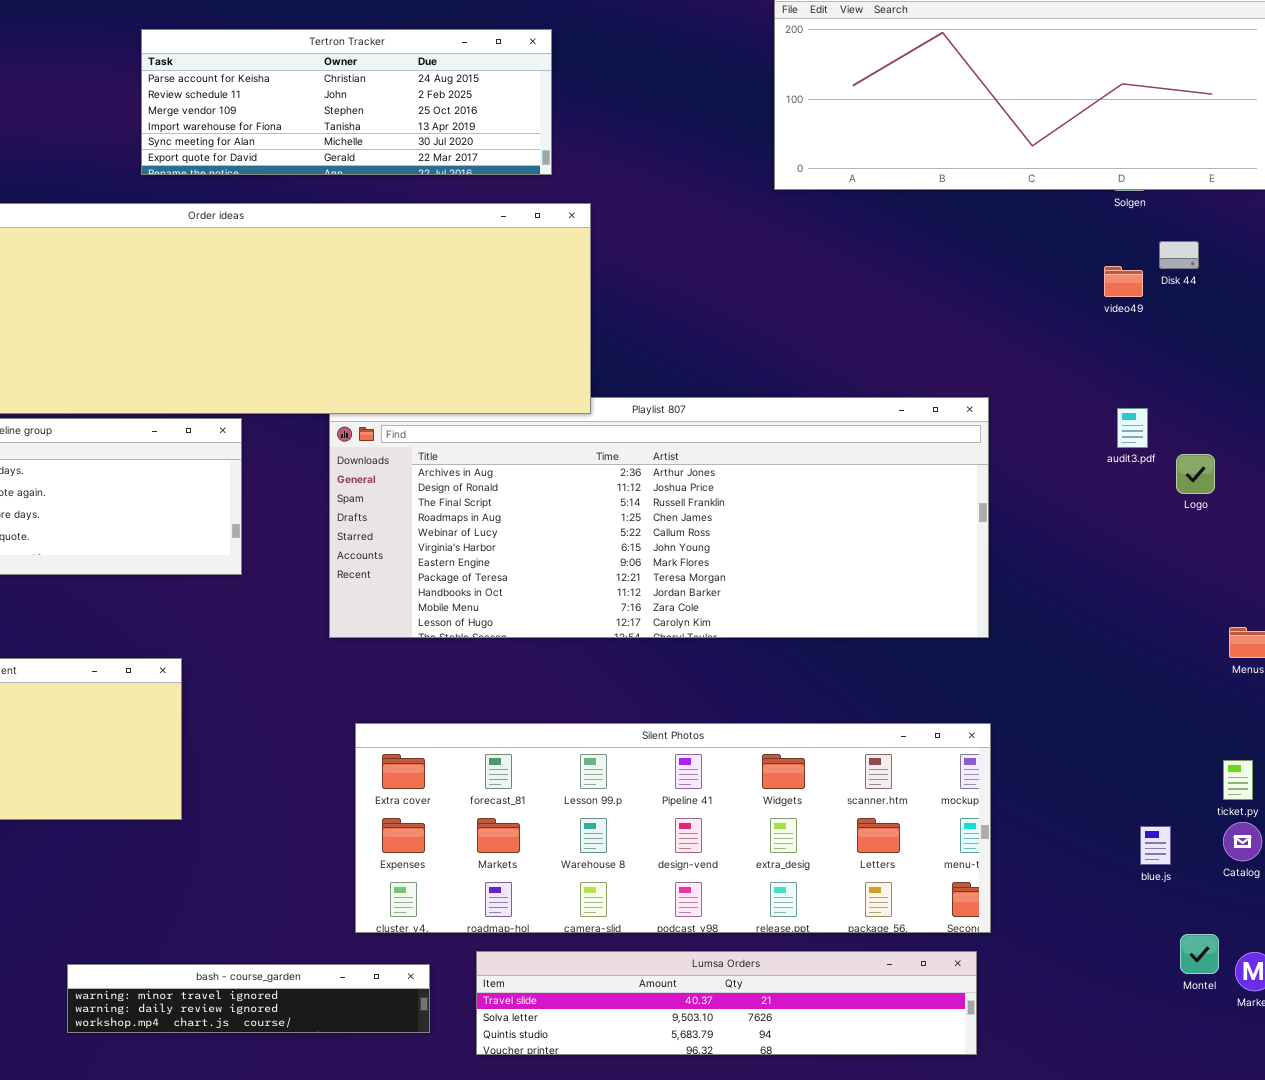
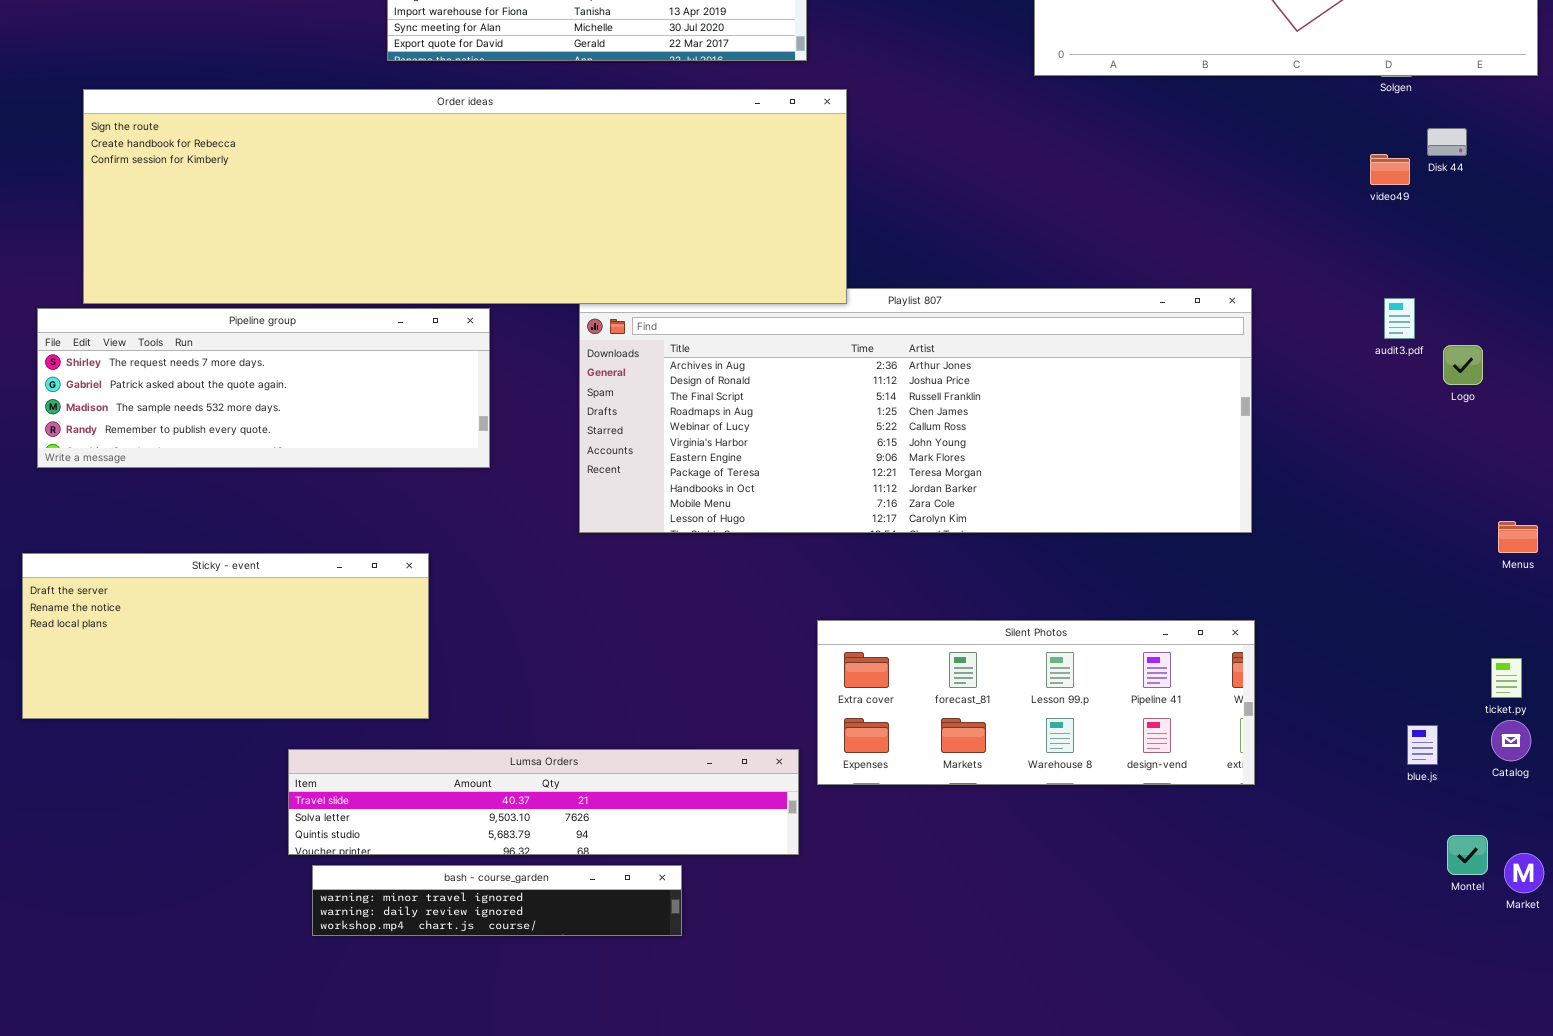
Silent Photos: [355,723,991,933] -> [817,620,1255,785], resized
Lumsa Orders: [476,951,977,1055] -> [288,749,799,855], moved

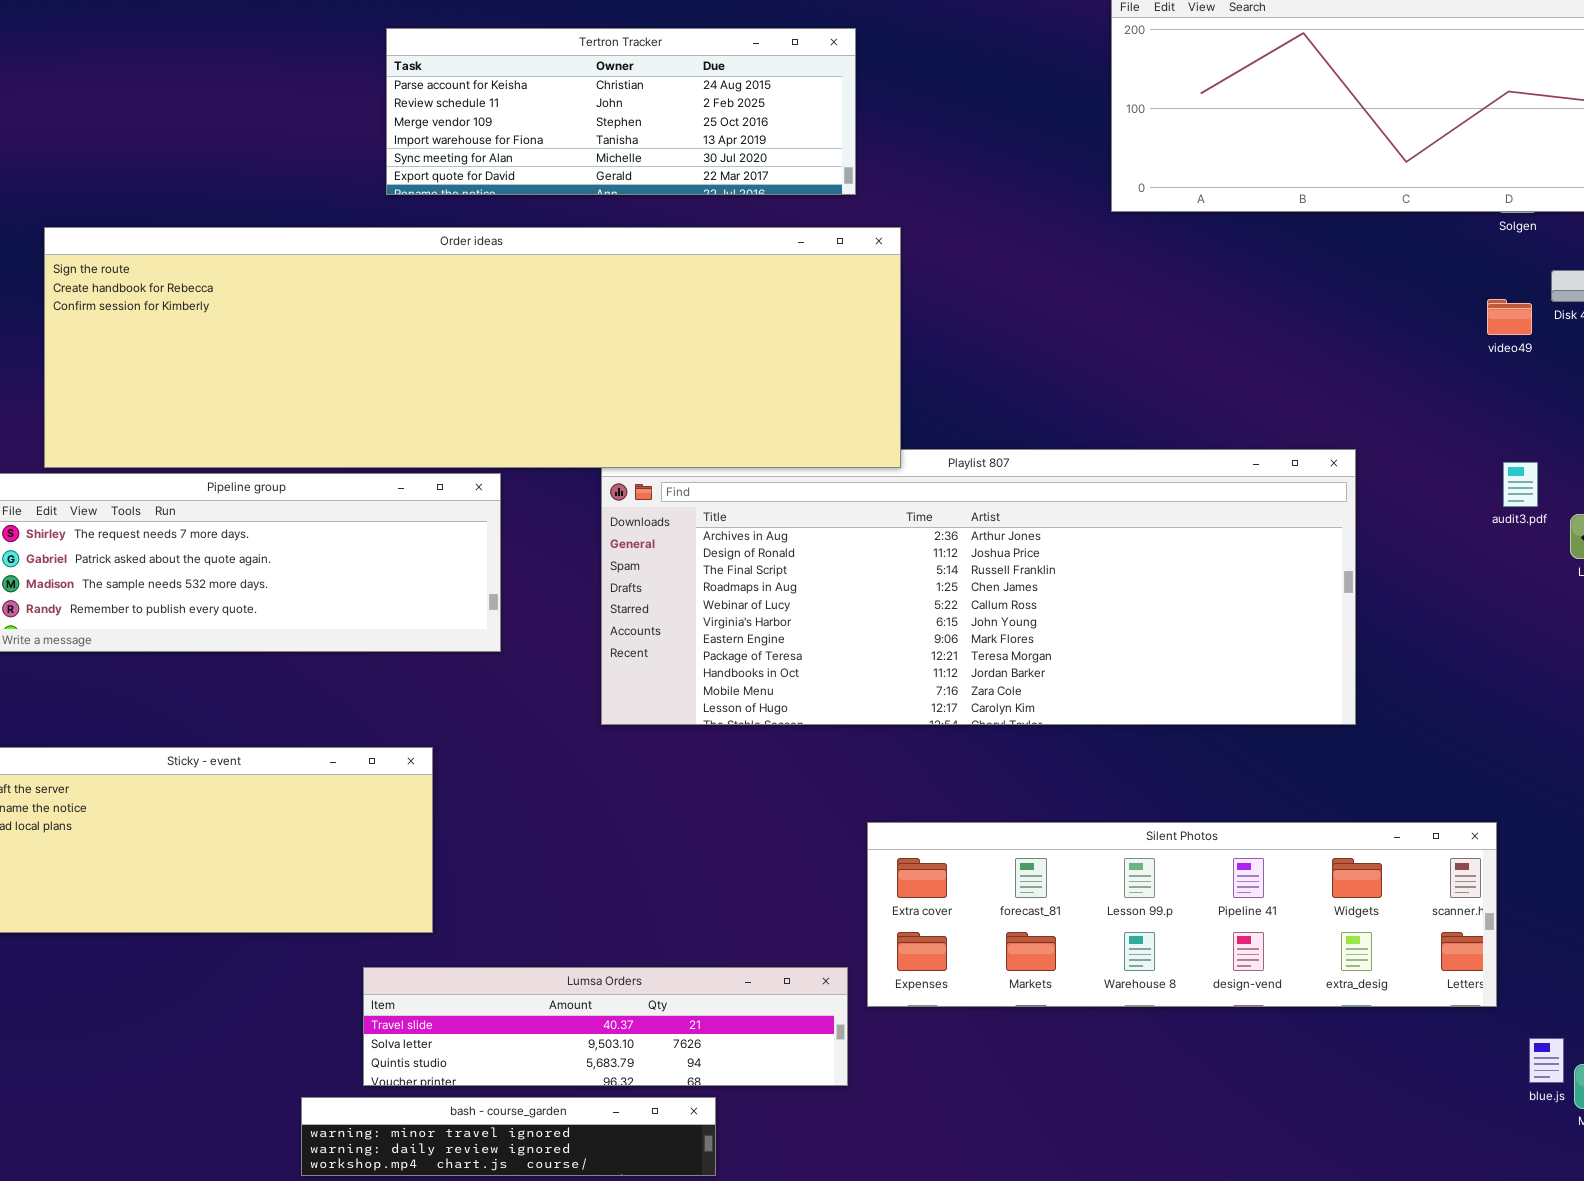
Silent Photos: [817,620,1255,785] -> [867,822,1497,1007], resized
blue.js: [1407,725,1438,765] -> [1529,1038,1564,1083], moved
Lumsa Orders: [288,749,799,855] -> [363,967,848,1086], resized

